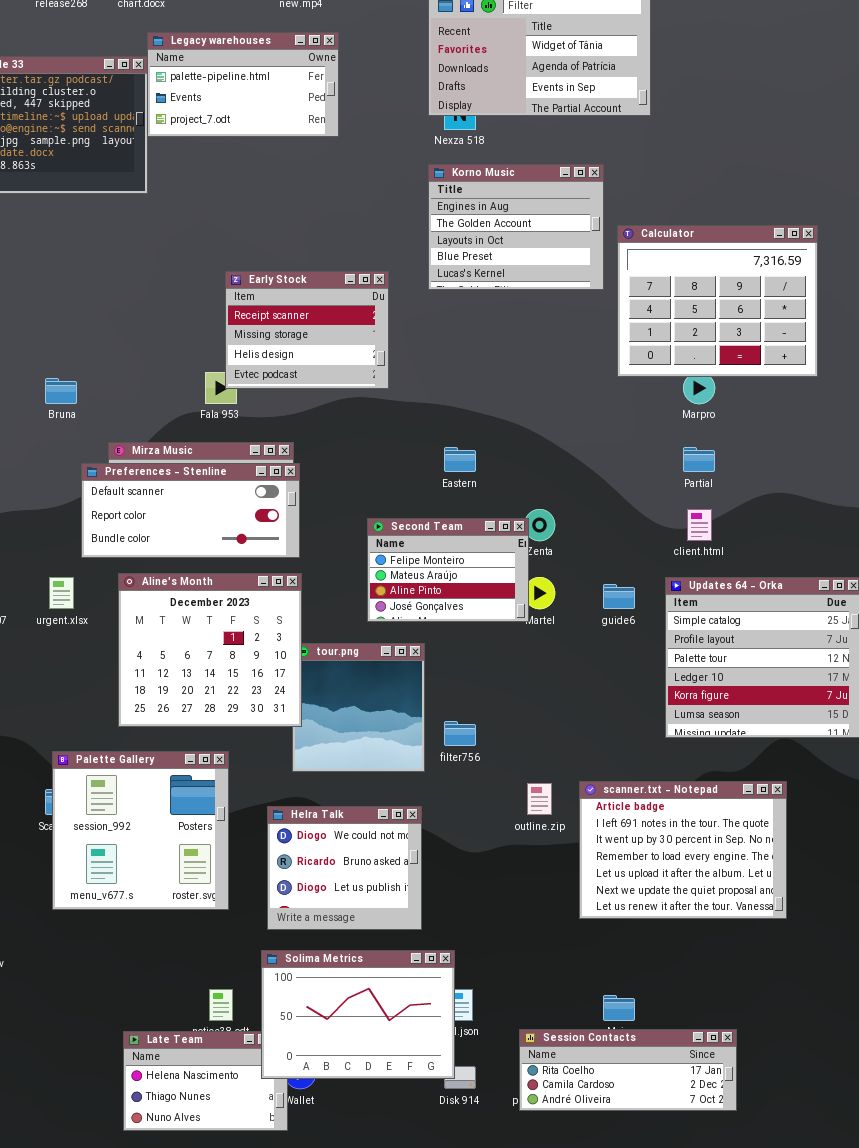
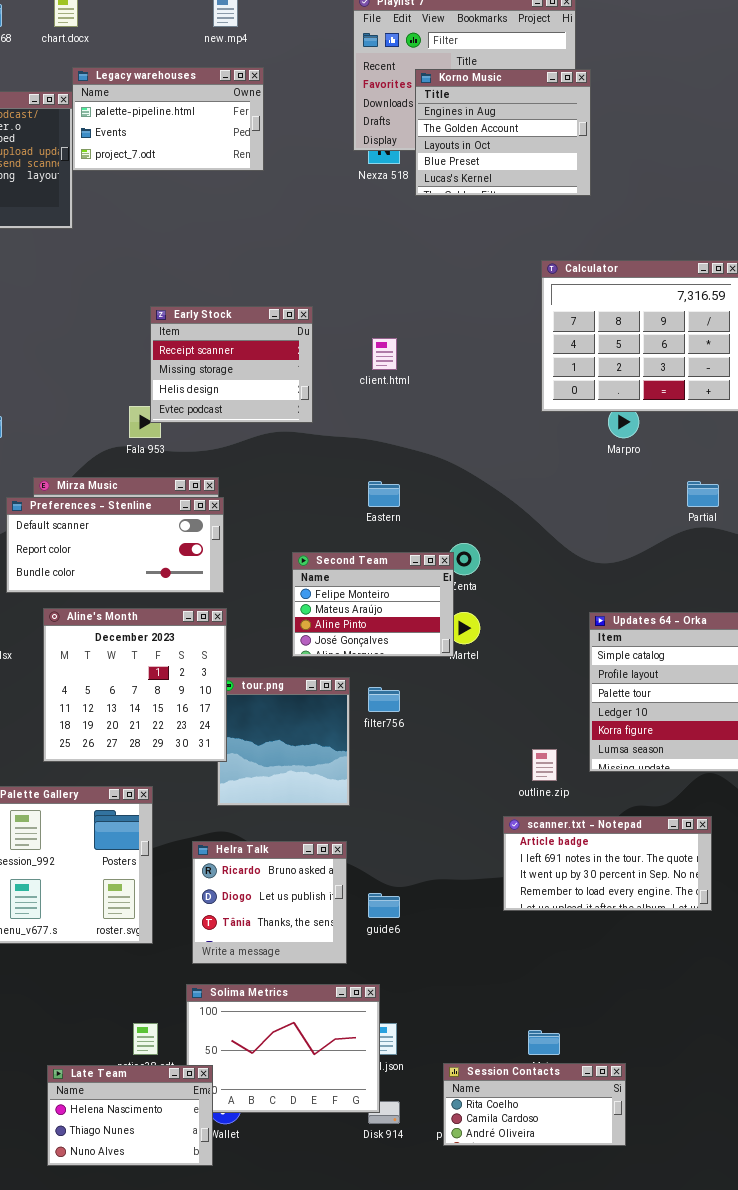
Korno Music: [428,164,604,290] -> [415,69,591,196], moved
Partial: [683,447,715,472] -> [687,481,719,507], moved
client.html: [687,509,712,541] -> [372,338,397,370], moved
guide6: [603,584,635,609] -> [368,893,400,918], moved
filter756: [444,721,476,746] -> [368,687,400,712], moved
scanner.txt - Notepad: [579,781,787,919] -> [503,816,712,911], resized
outline.zip: [527,783,552,815] -> [532,749,557,781], moved
Helra Talk: [267,806,422,930] -> [192,841,347,964], scrolled down 1 row
Session Contacts: [519,1029,737,1111] -> [443,1063,626,1146], resized
Late Team: [123,1031,288,1131] -> [47,1065,213,1166], raised

